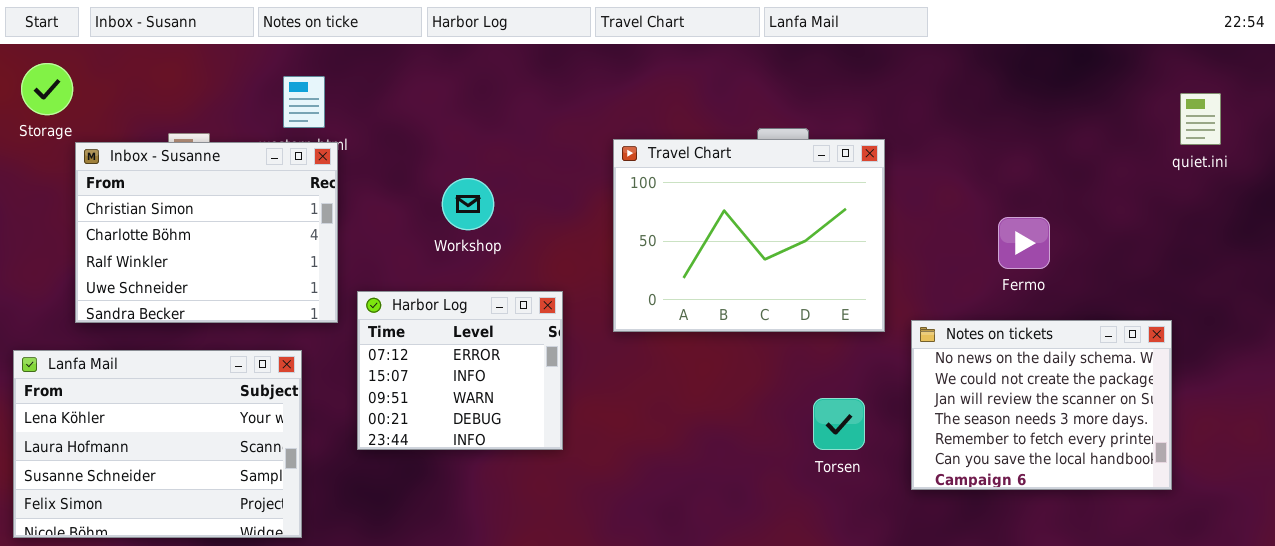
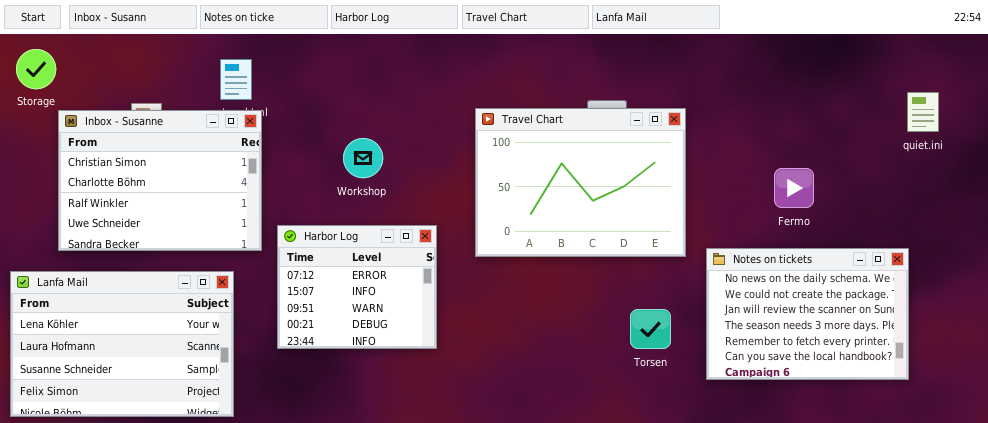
quiet.ini: [1180,93,1221,145] -> [907,92,939,132], moved

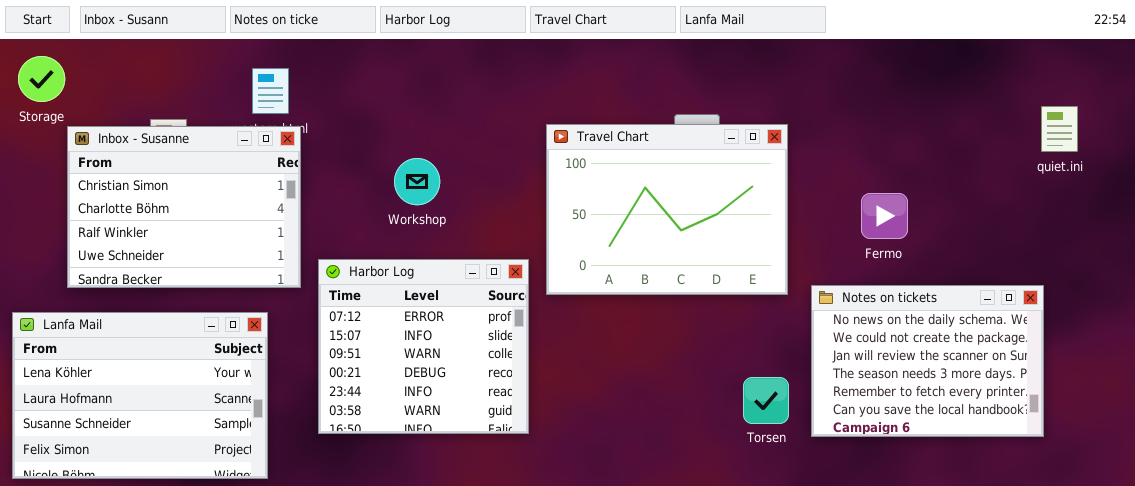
Fermo: [774,168,814,208] -> [861,193,908,239], moved
Harbor Log: [277,225,437,349] -> [318,259,529,434], resized
Torsen: [630,309,671,349] -> [743,377,789,424], moved

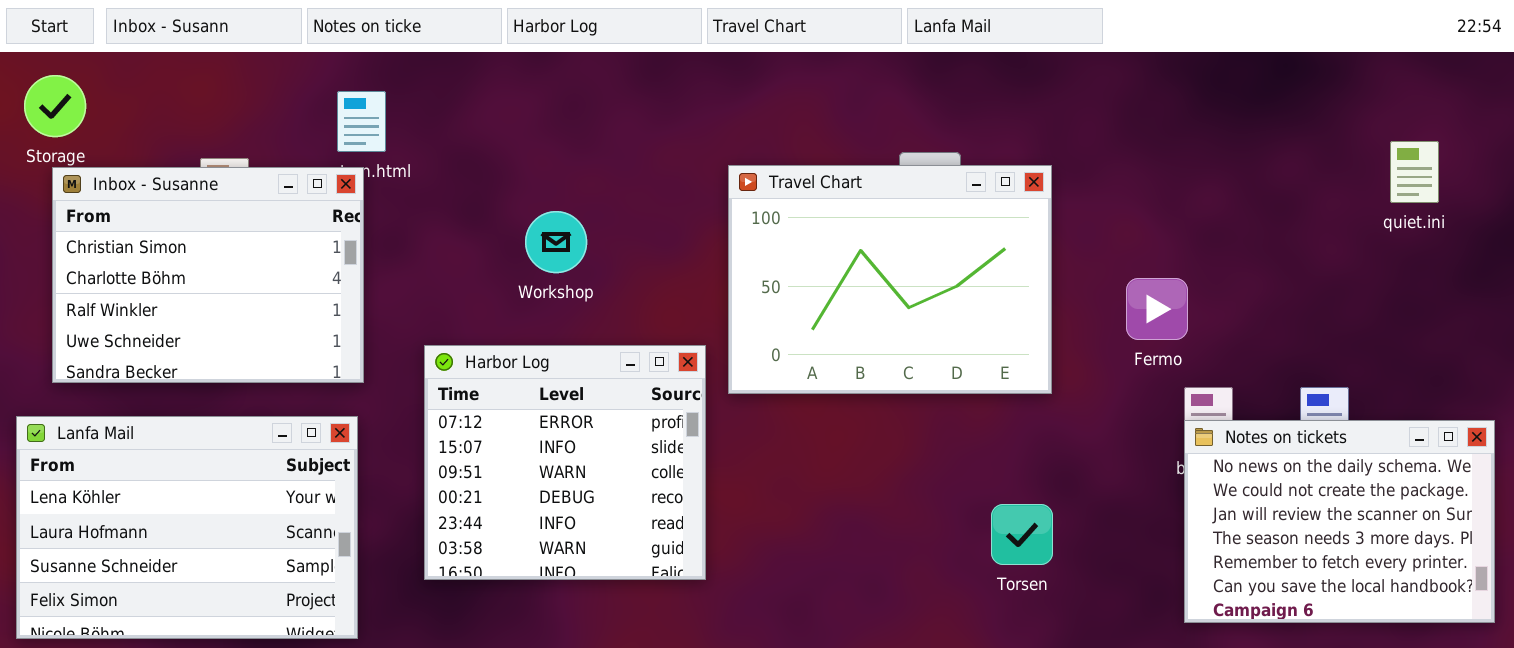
Inbox - Susanne: [67,126,301,288] -> [52,167,364,383], moved
Fermo: [861,193,908,239] -> [1126,278,1188,340], moved
Notes on tickets: [811,285,1044,437] -> [1184,420,1495,623], moved

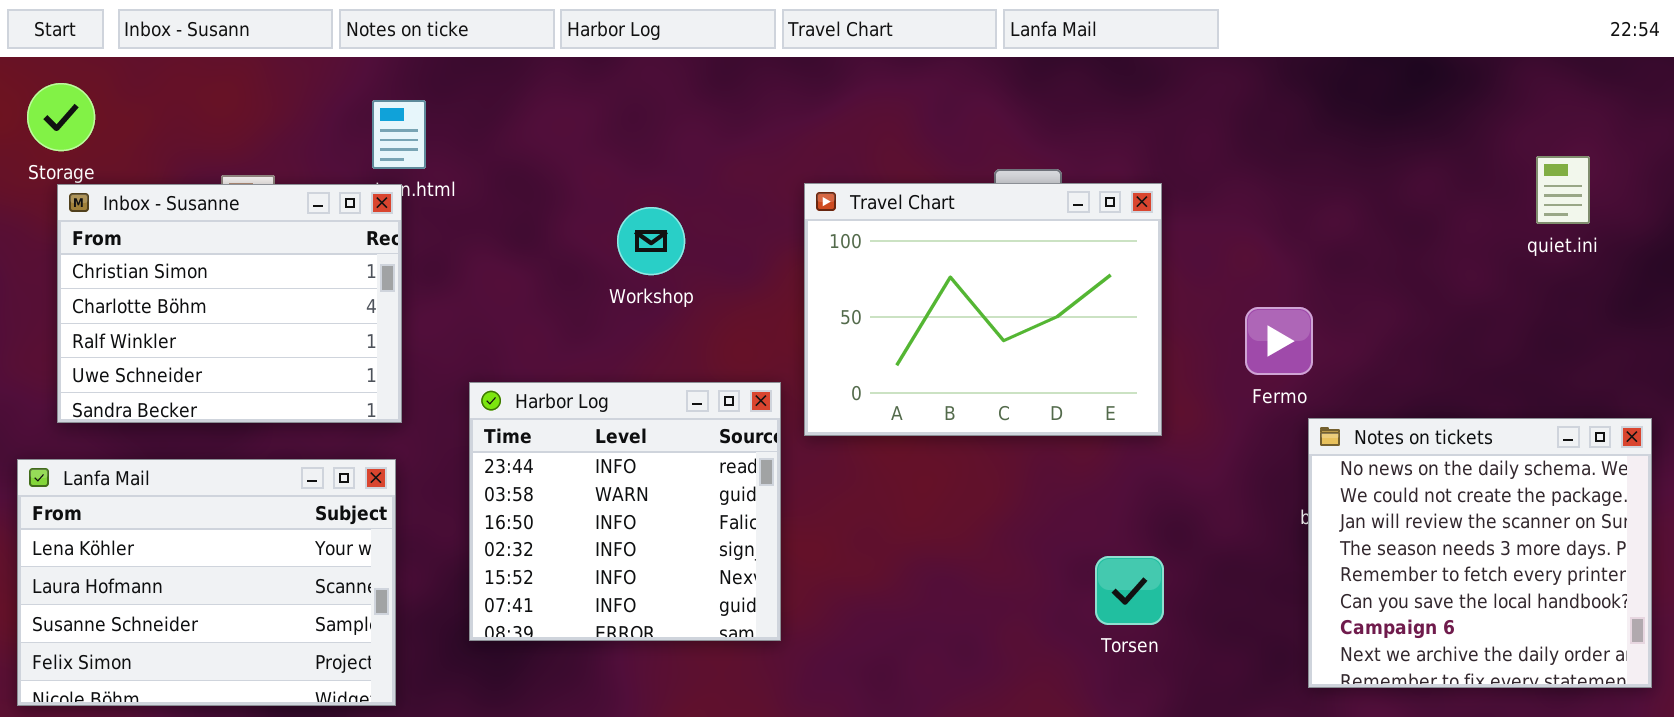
Workshop: [525,211,587,273] -> [617,207,685,275], moved
Harbor Log: [424,345,706,580] -> [469,382,781,641], scrolled down 4 rows
Notes on tickets: [1184,420,1495,623] -> [1308,418,1652,688], resized

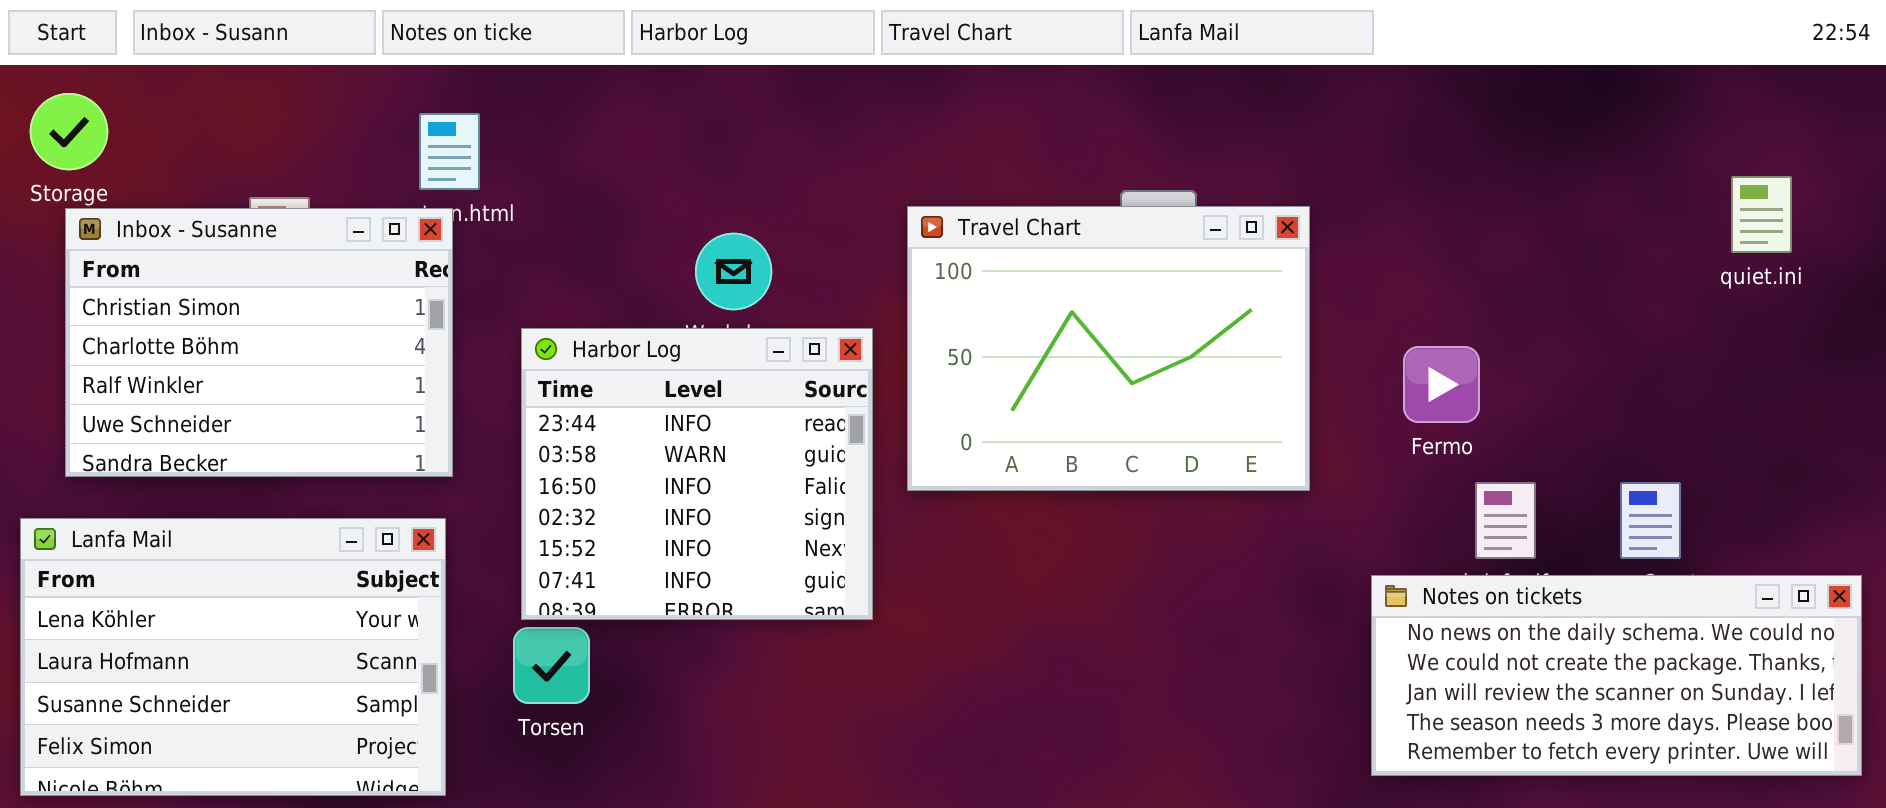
Harbor Log: [469,382,781,641] -> [521,328,873,620], moved
Notes on tickets: [1308,418,1652,688] -> [1371,575,1862,776], resized
Torsen: [1095,556,1164,625] -> [513,627,590,704], moved

